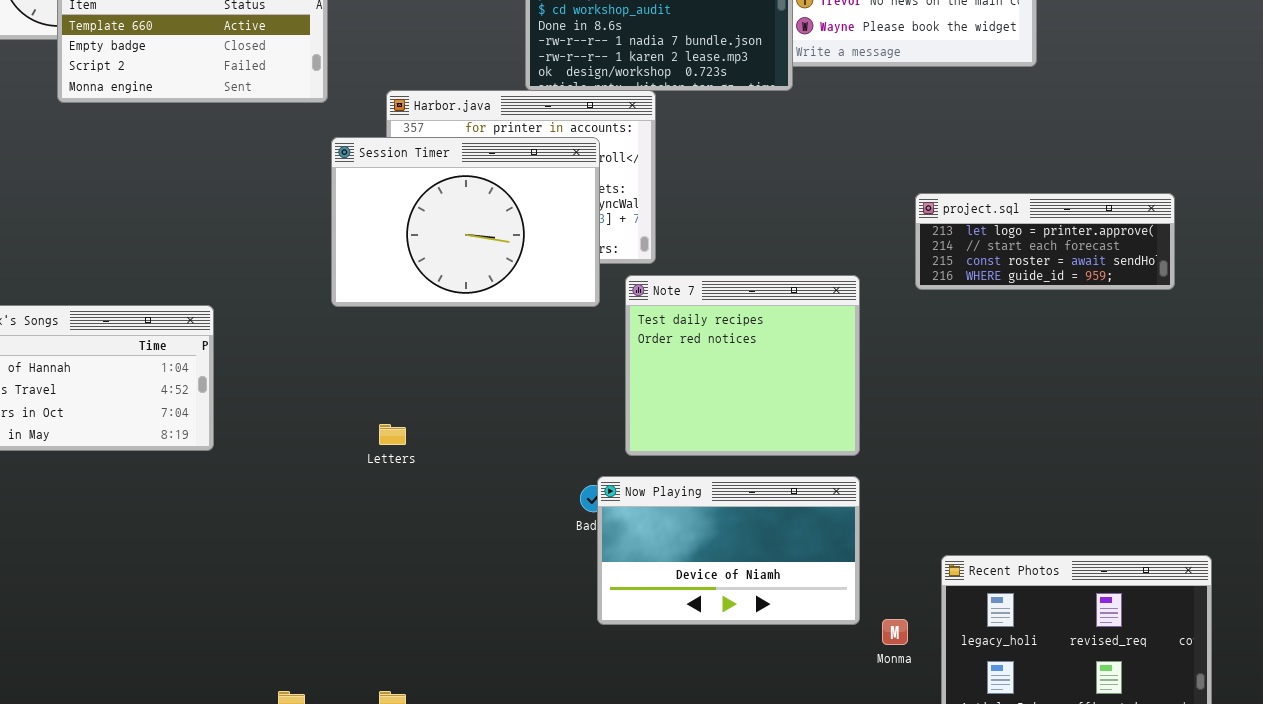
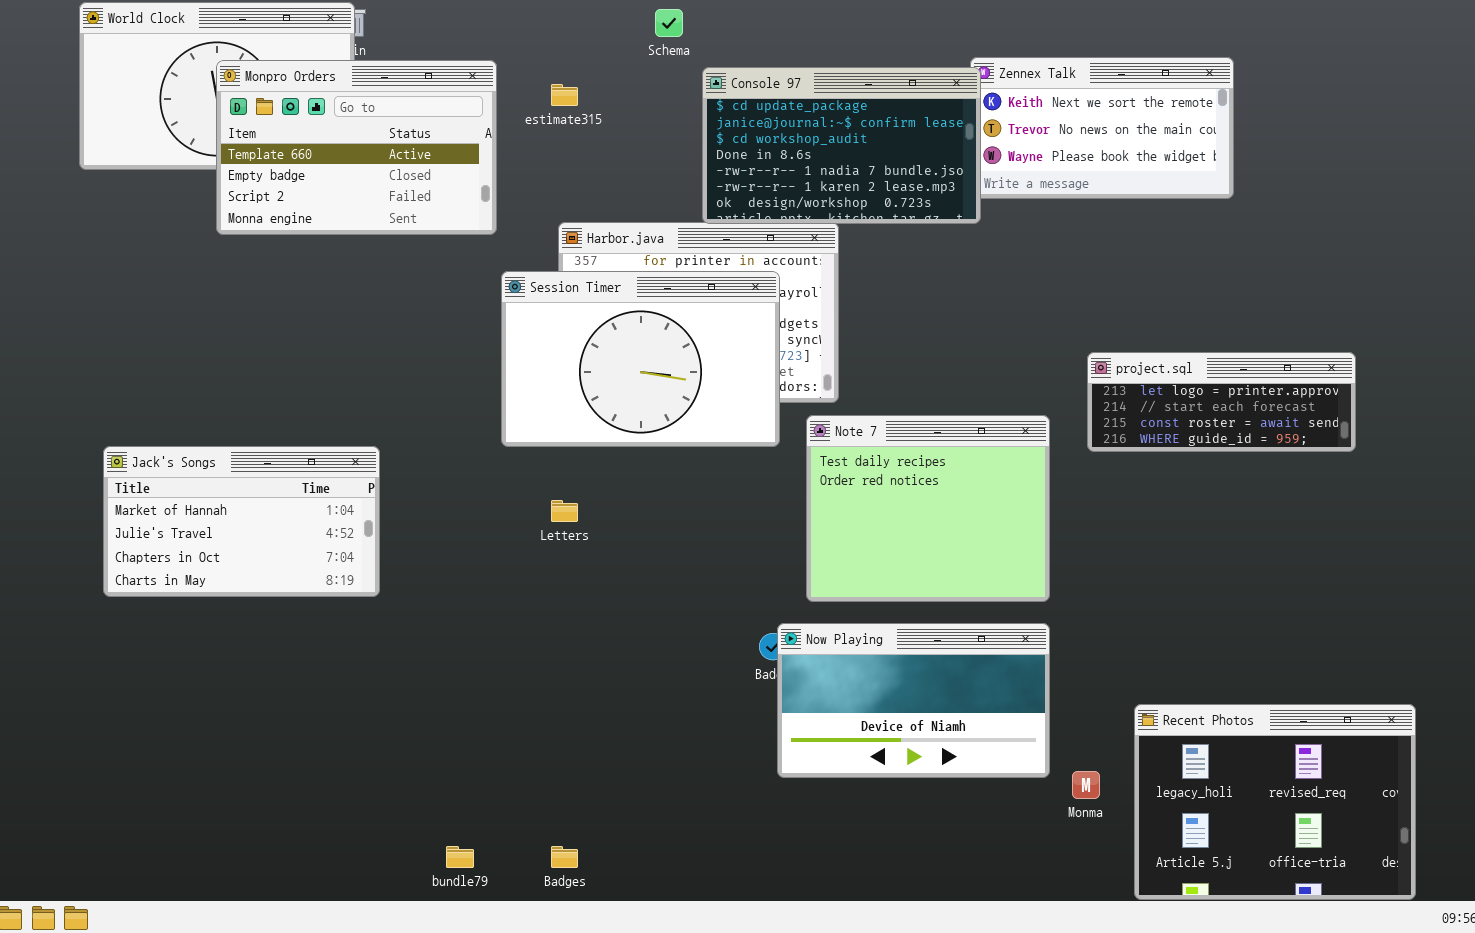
project.sql: [915,193,1175,290] -> [1087,352,1356,452], moved
Letters: [379,424,406,445] -> [551,500,578,522], moved

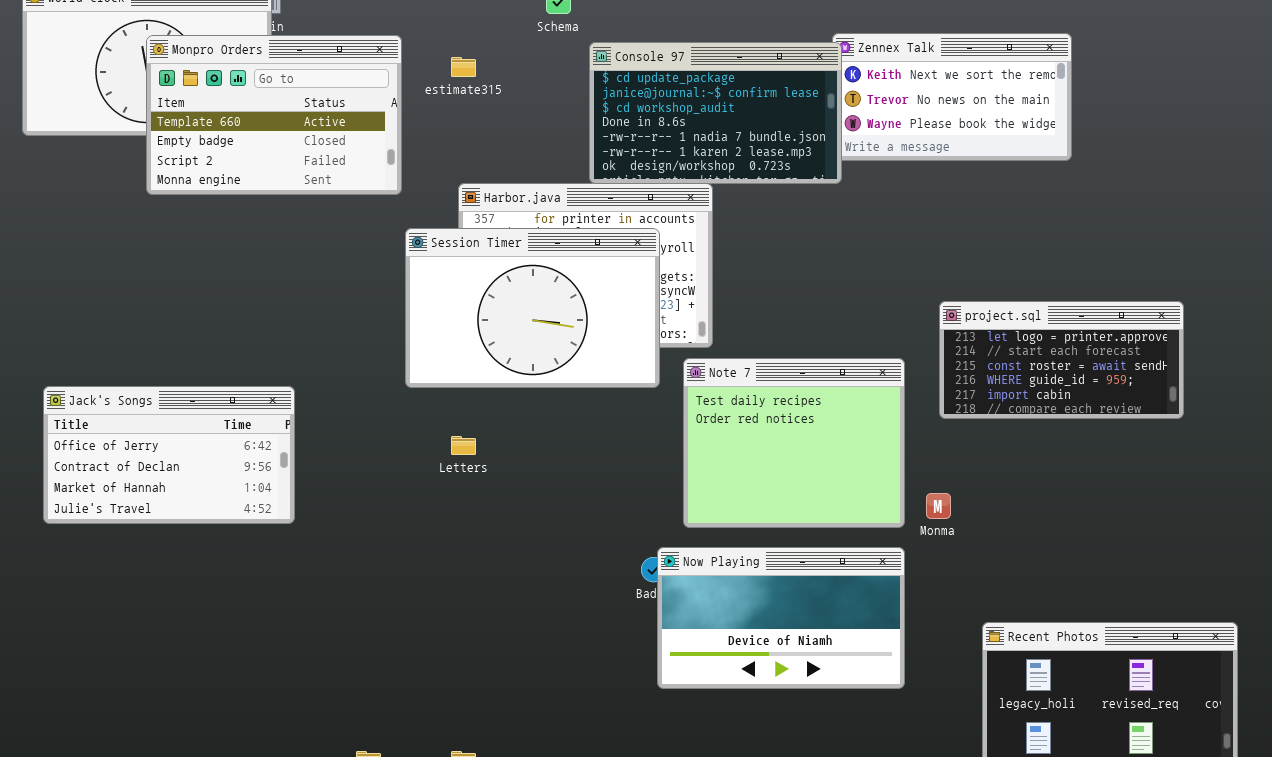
project.sql: [1087,352,1356,452] -> [939,301,1184,419], resized
Jack's Songs: [103,446,380,597] -> [43,386,295,524], scrolled up 2 rows
Monma: [1072,771,1100,799] -> [926,493,951,519], moved

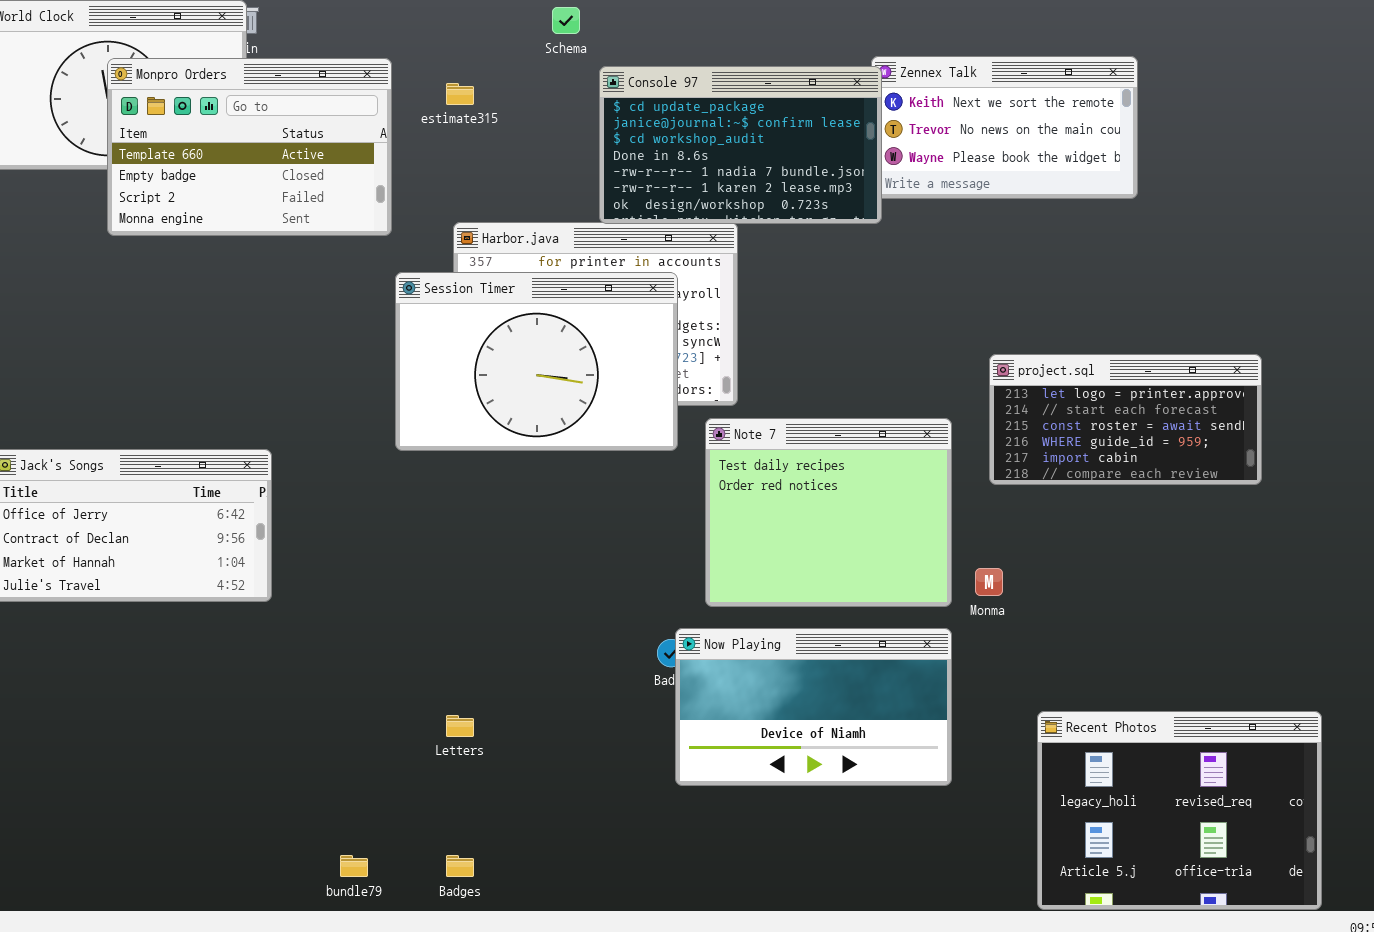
Letters: [451,436,476,455] -> [446,715,474,737], moved

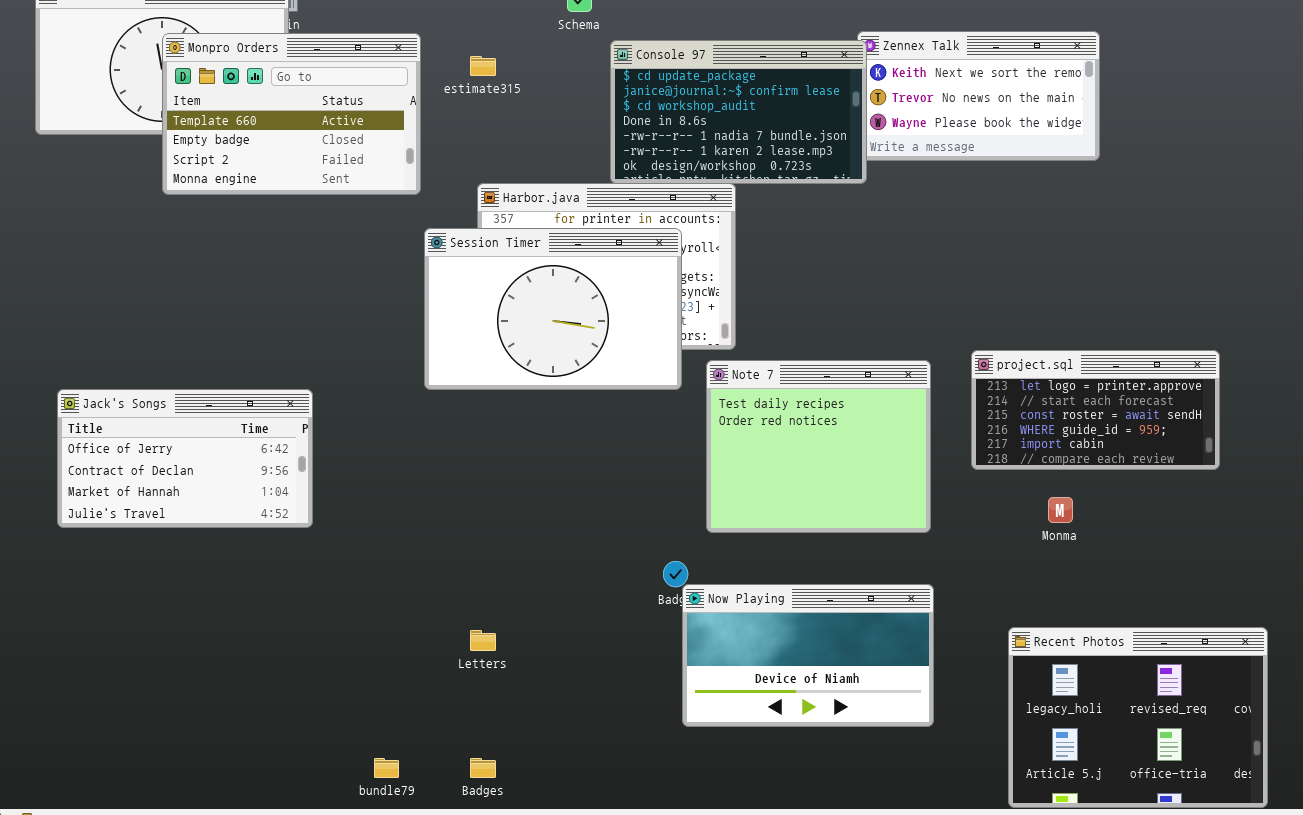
project.sql: [989,354,1262,485] -> [971,350,1220,470], moved
Monma: [975,568,1003,596] -> [1048,497,1073,523], moved
Now Playing: [675,628,952,786] -> [682,584,934,727], moved

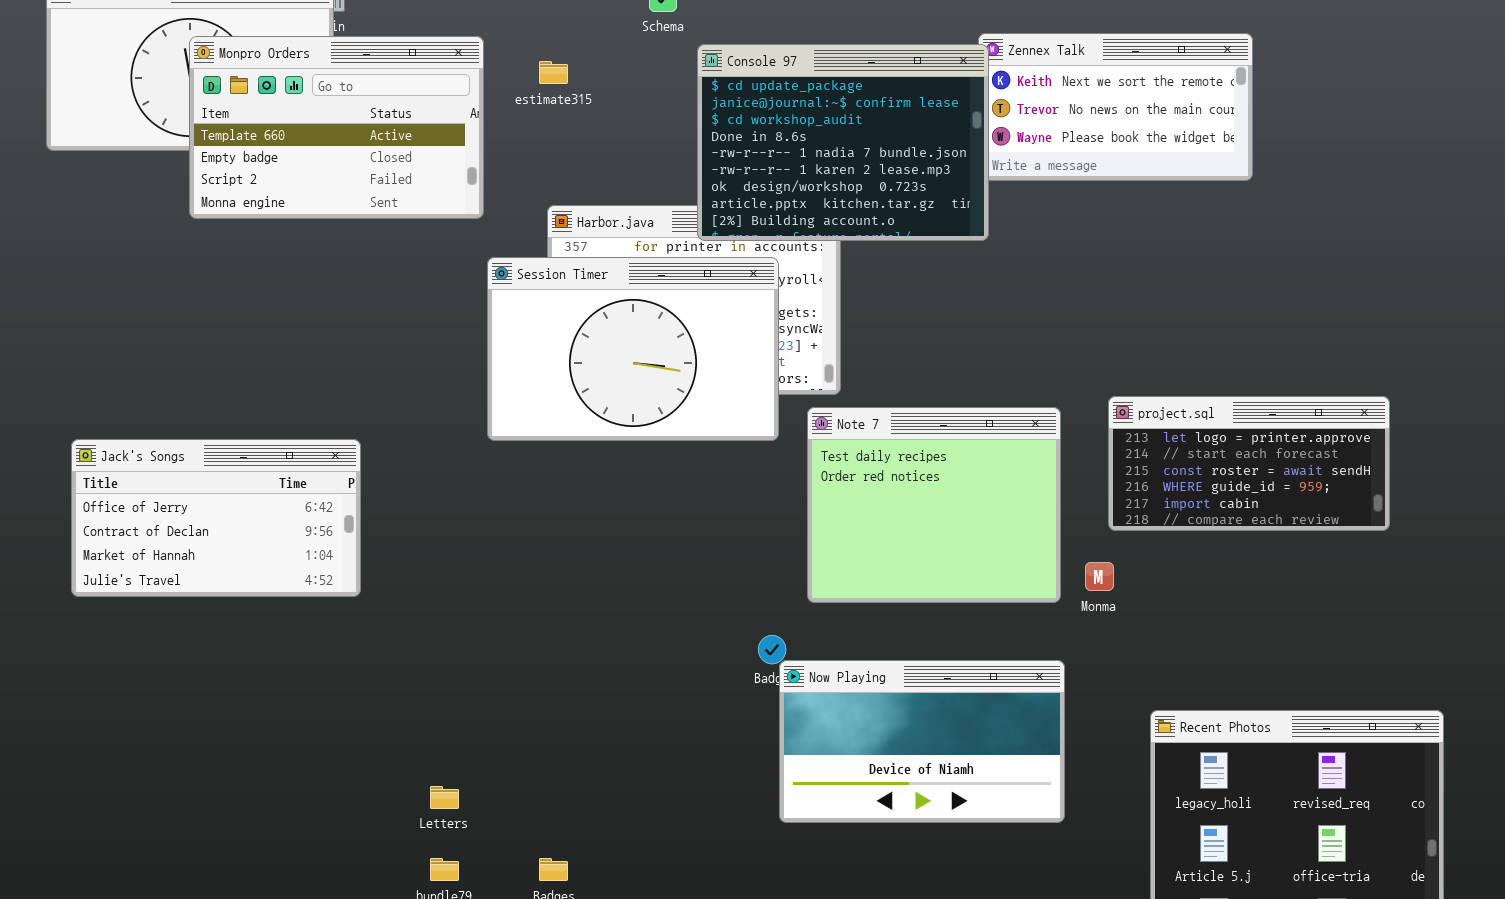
Console 97: [610,40,867,184] -> [697,44,989,241], resized
Monma: [1048,497,1073,523] -> [1085,562,1114,591], moved
Letters: [470,630,496,651] -> [430,786,459,809], moved

